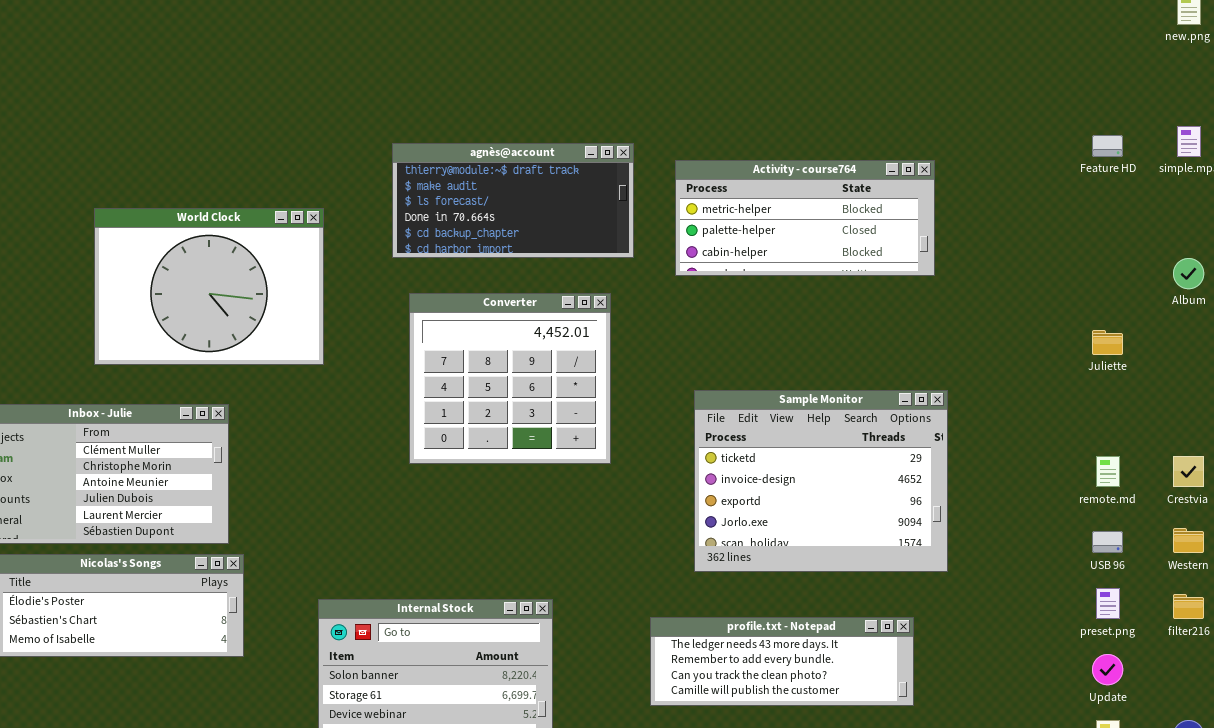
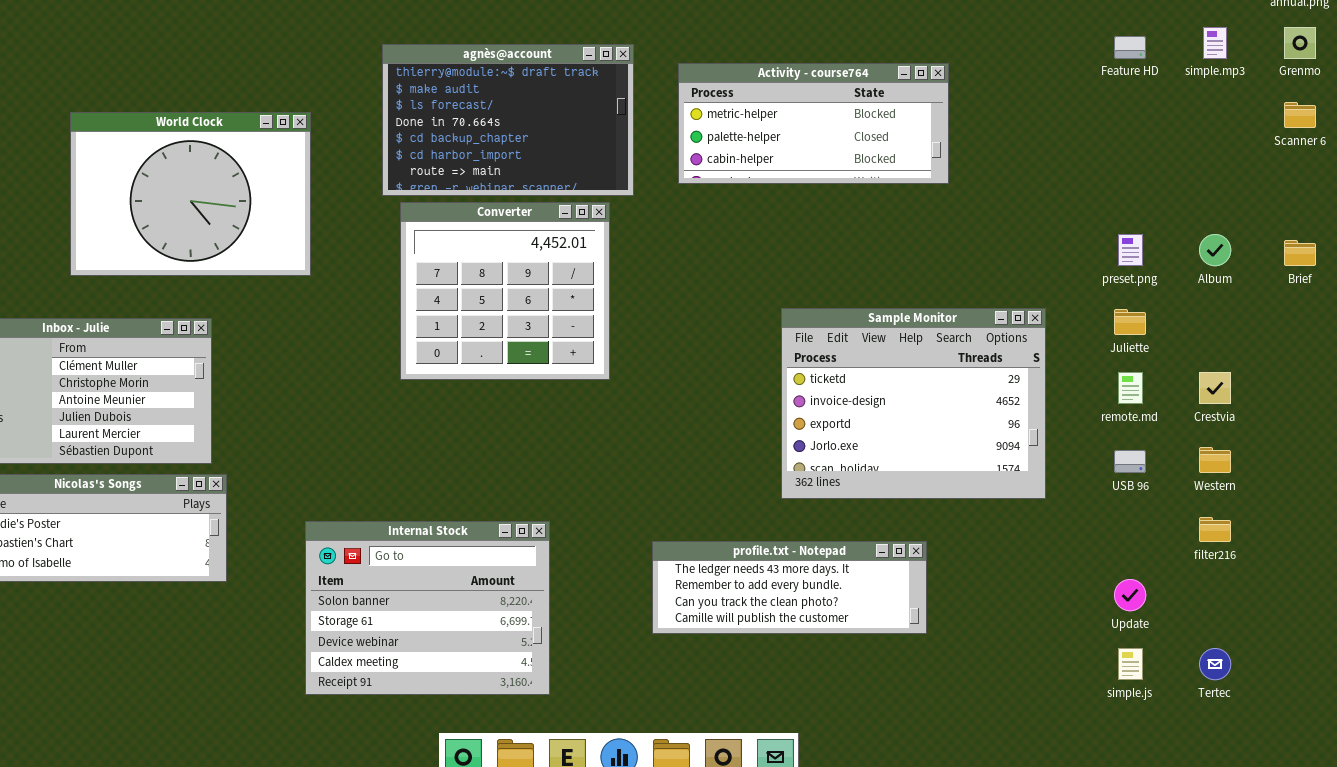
agnès@account: [392,143,634,258] -> [382,44,634,196], resized
Album: [1173,258,1204,289] -> [1199,234,1231,266], moved
Juliette: [1092,330,1123,355] -> [1114,309,1146,335], moved
Sample Monitor: [694,390,948,572] -> [781,308,1046,499], moved
preset.png: [1096,588,1120,619] -> [1118,234,1143,266], moved

